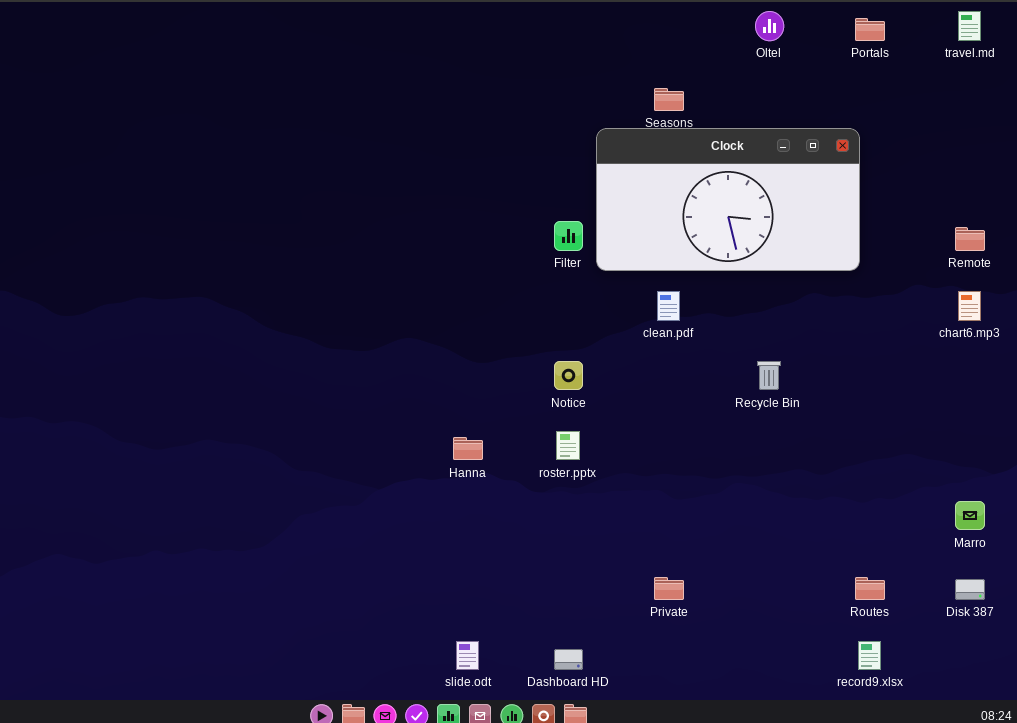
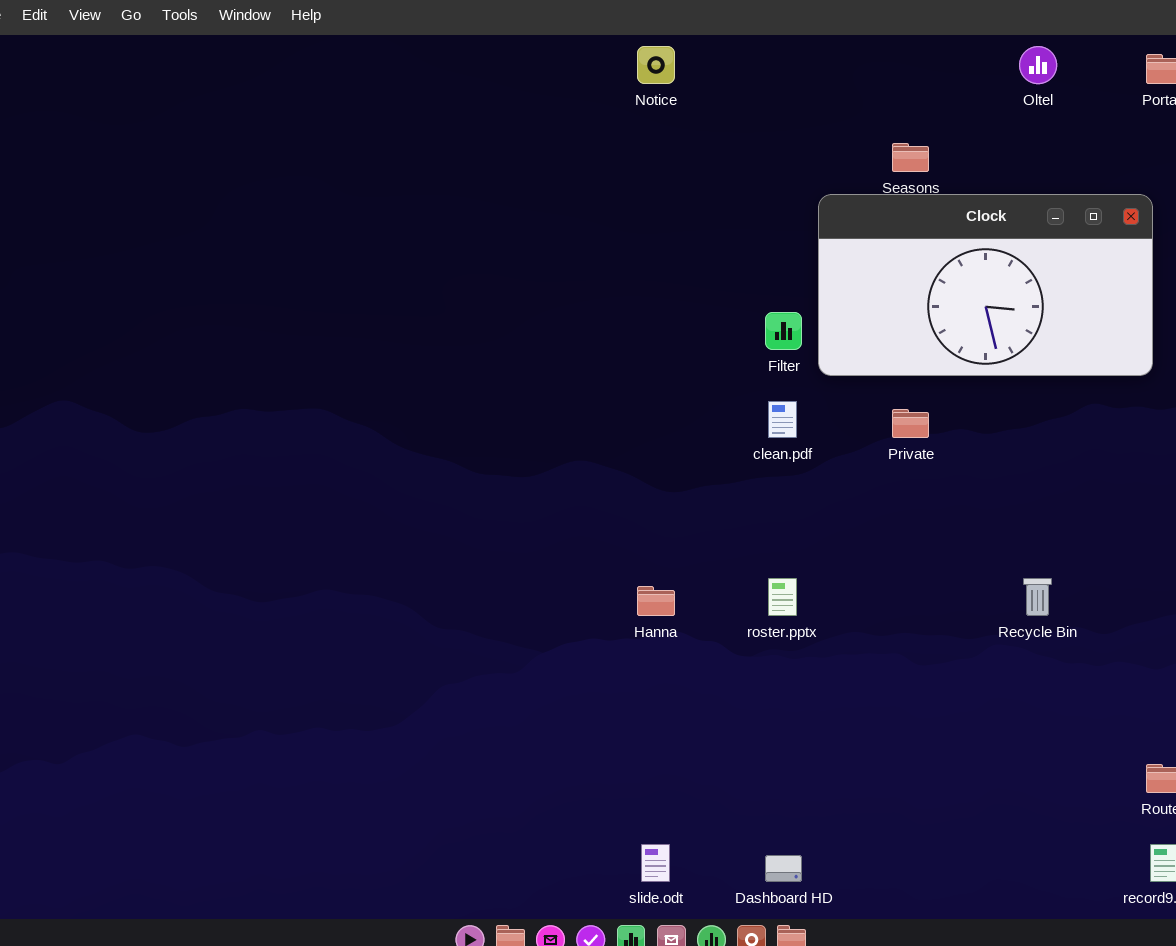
clean.pdf: [657,291,680,321] -> [768,401,797,438], moved
Notice: [554,361,583,390] -> [637,46,675,84], moved
Recycle Bin: [757,361,781,390] -> [1023,578,1052,616], moved
Private: [654,577,684,600] -> [892,409,929,438], moved

